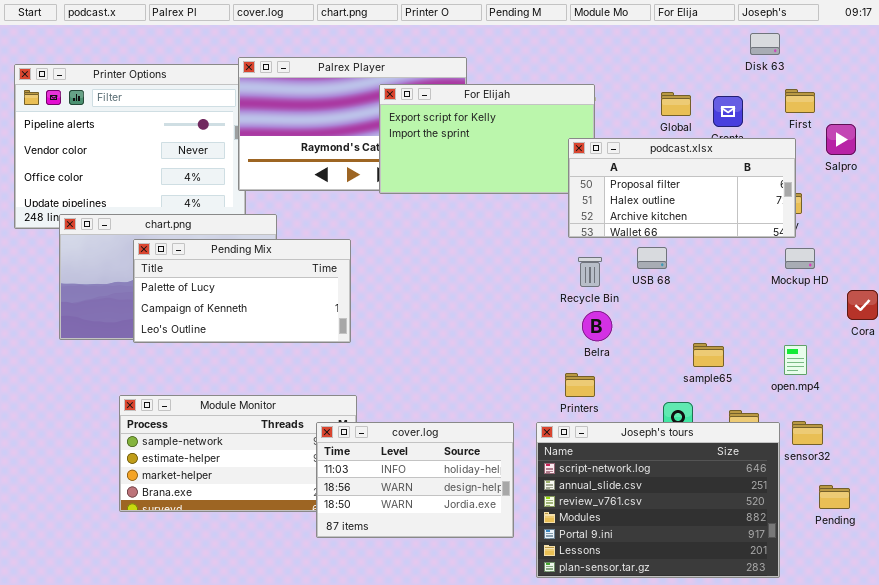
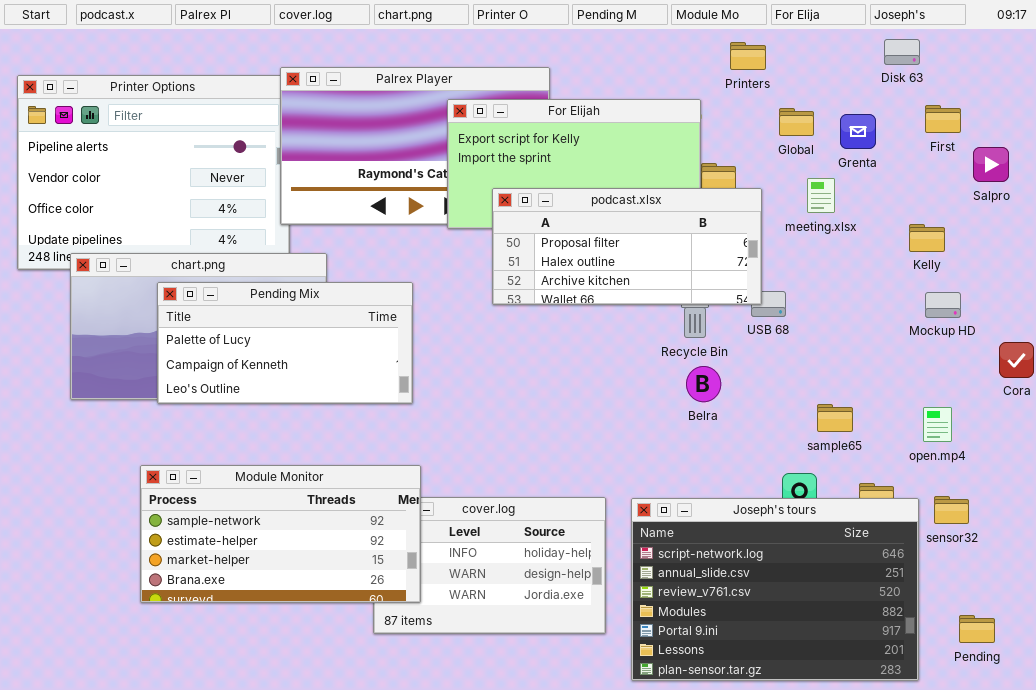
podcast.xlsx: [568,138,796,238] -> [492,188,762,305], moved
Printers: [565,373,595,397] -> [730,42,766,70], moved
Module Monitor: [119,395,357,512] -> [140,465,421,603], raised
Pending: [819,485,850,509] -> [959,615,995,643], moved

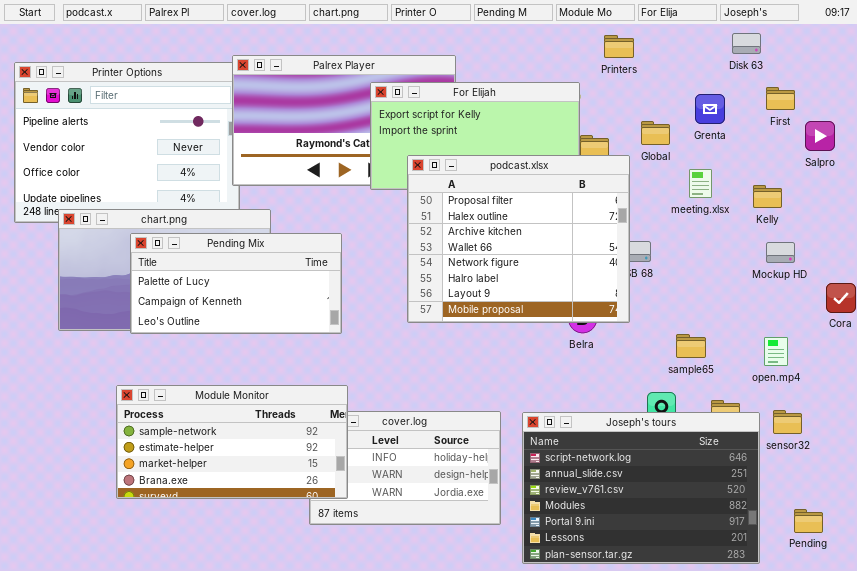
Global: [779,108,814,136] -> [641,121,670,145], moved
meeting.xlsx: [807,178,835,213] -> [689,169,712,198], moved
podcast.xlsx: [492,188,762,305] -> [407,155,630,323], resized

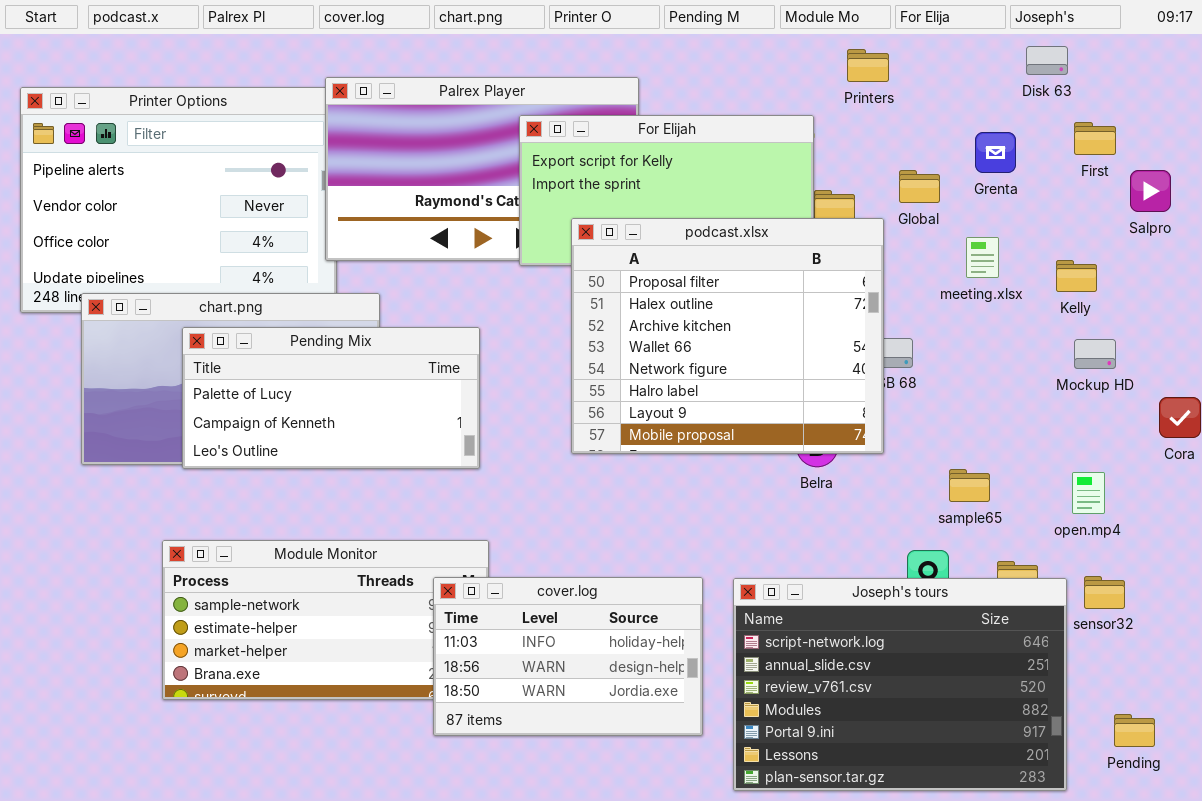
cover.log: [309,411,501,525] -> [433,577,703,736], raised

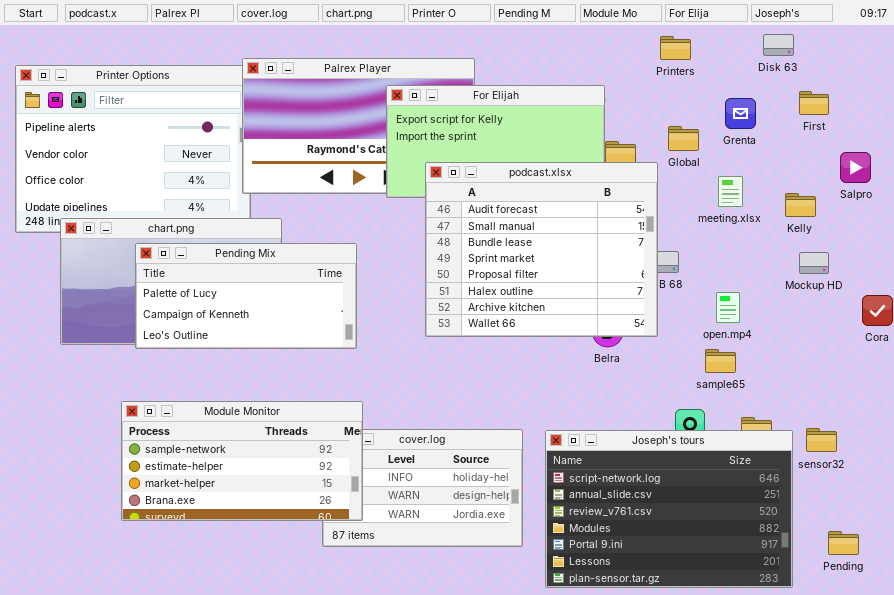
Printers: [847,49,889,82] -> [660,36,691,60], moved
Salpro: [1130,170,1171,212] -> [840,152,871,183], moved
podcast.xlsx: [571,218,884,454] -> [425,162,658,337], scrolled up 4 rows
open.mp4: [1072,472,1105,514] -> [716,292,740,323], moved
Module Monitor: [162,540,489,700] -> [121,401,363,521], raised

